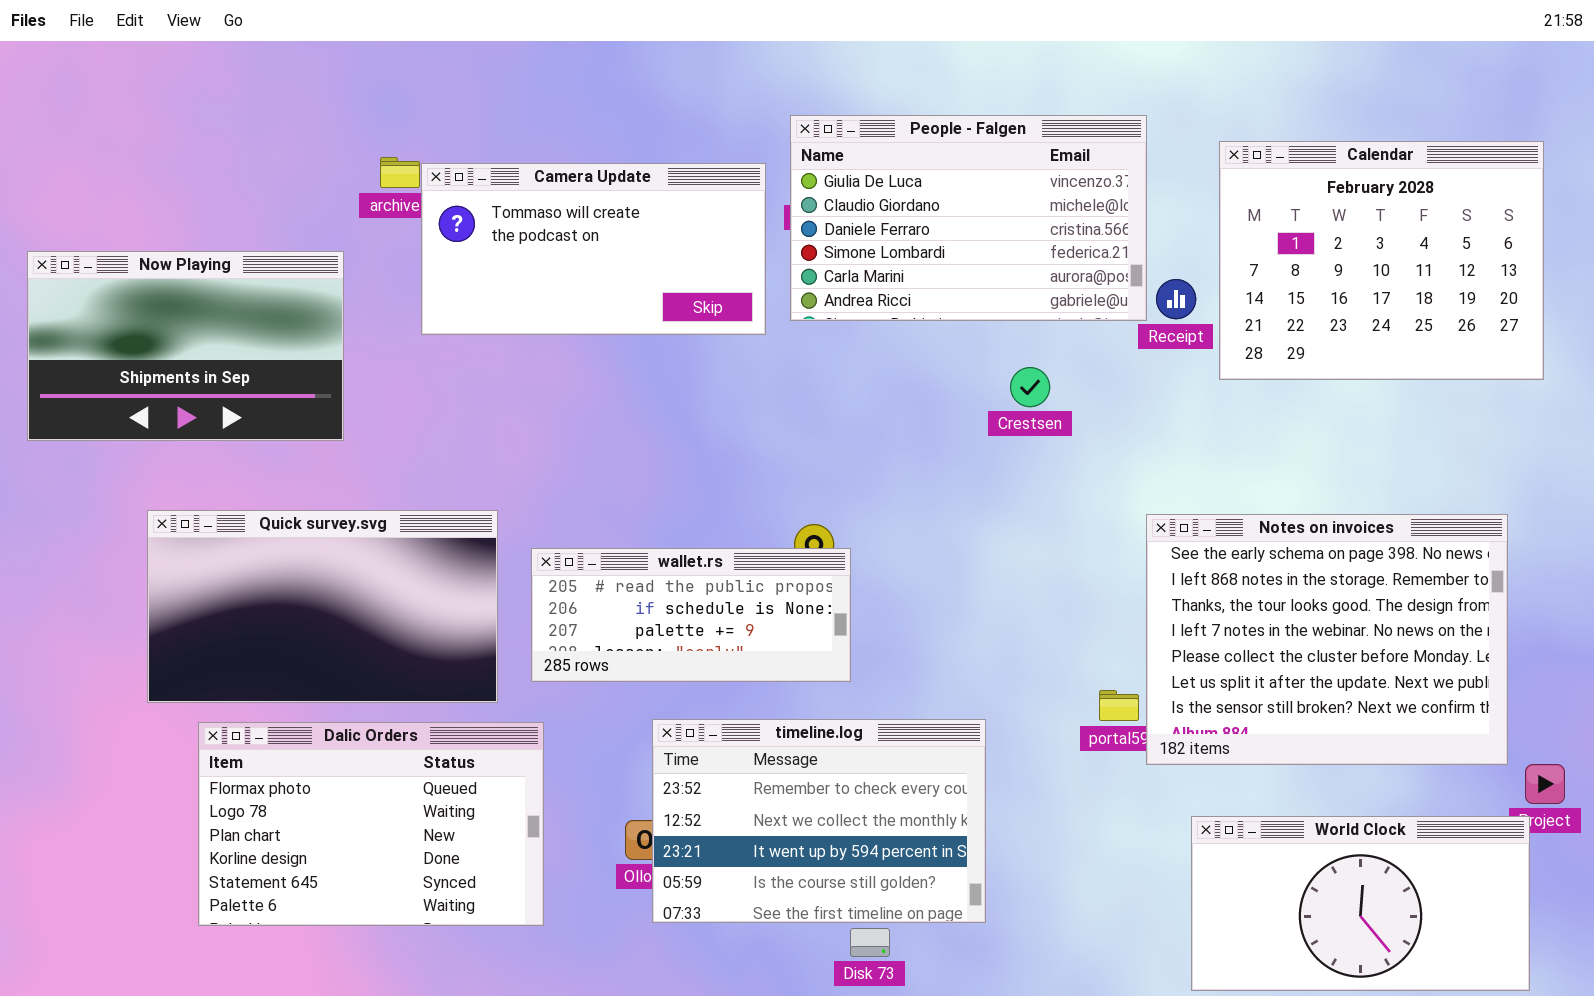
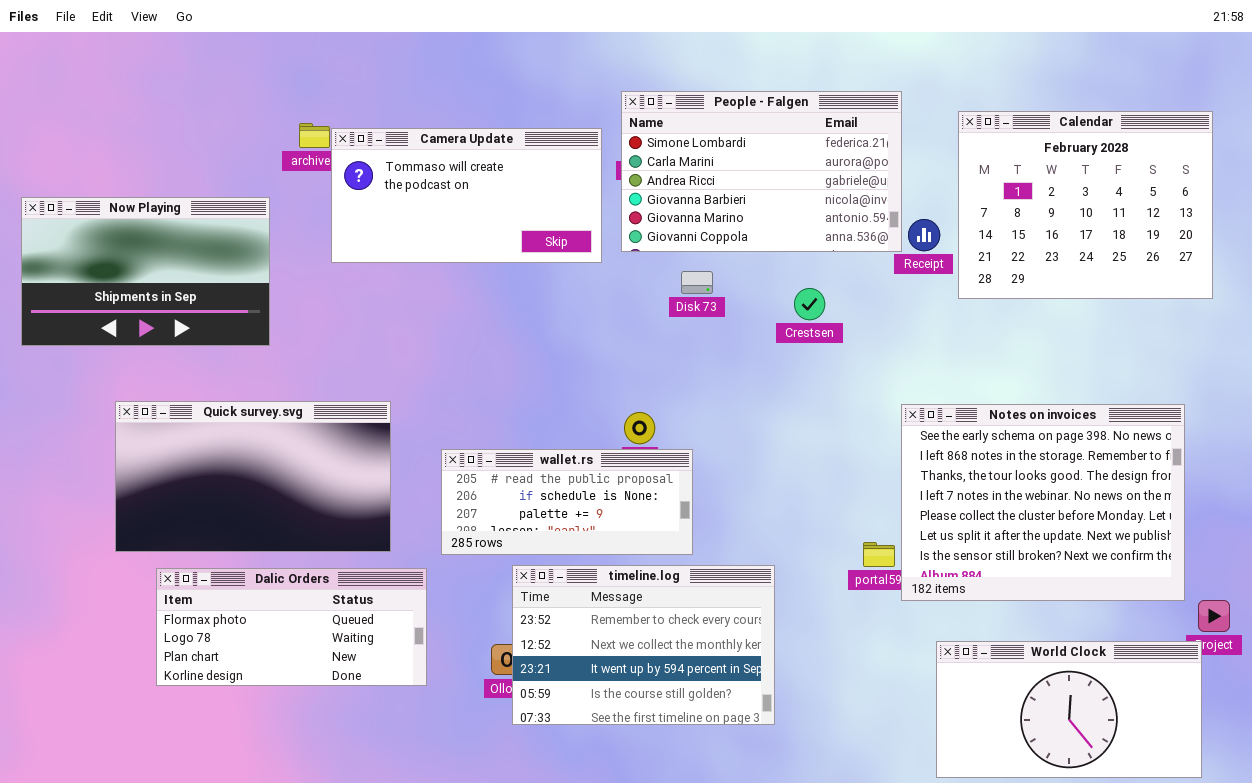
People - Falgen: [790,115,1147,321] -> [621,91,902,252], scrolled down 3 rows
wallet.rs: [531,548,851,682] -> [441,449,693,555], moved
Dalic Orders: [198,722,544,926] -> [156,568,427,686], resized
Disk 73: [850,928,890,957] -> [681,271,713,294], moved

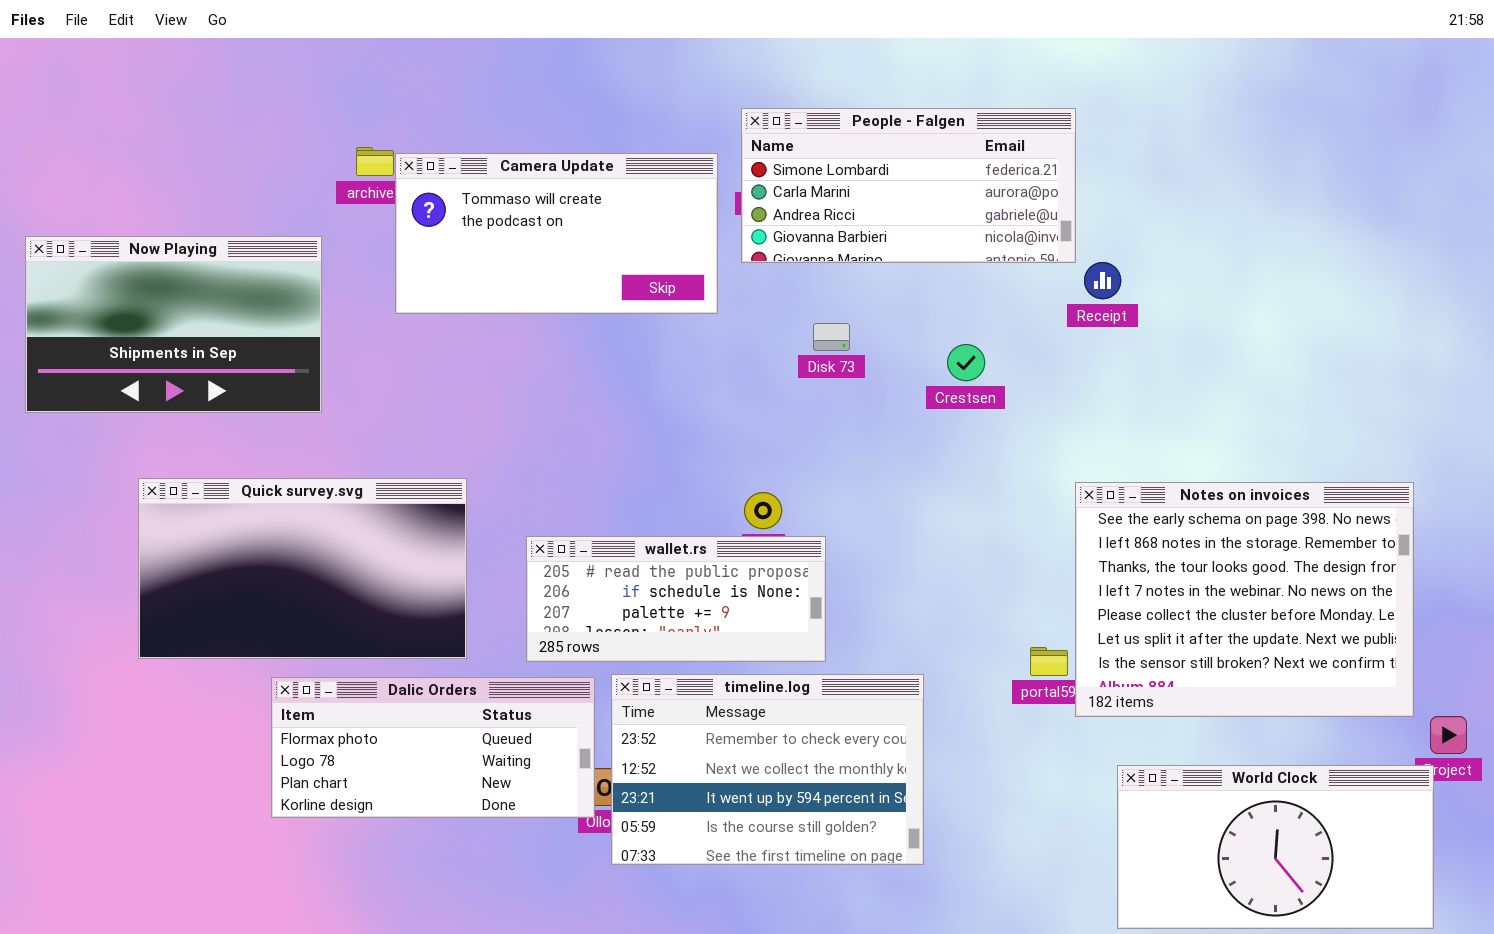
People - Falgen: [621,91,902,252] -> [741,108,1076,263], resized
Calendar: [958,111,1213,299] -> none, closed
Dalic Orders: [156,568,427,686] -> [271,677,595,818], moved

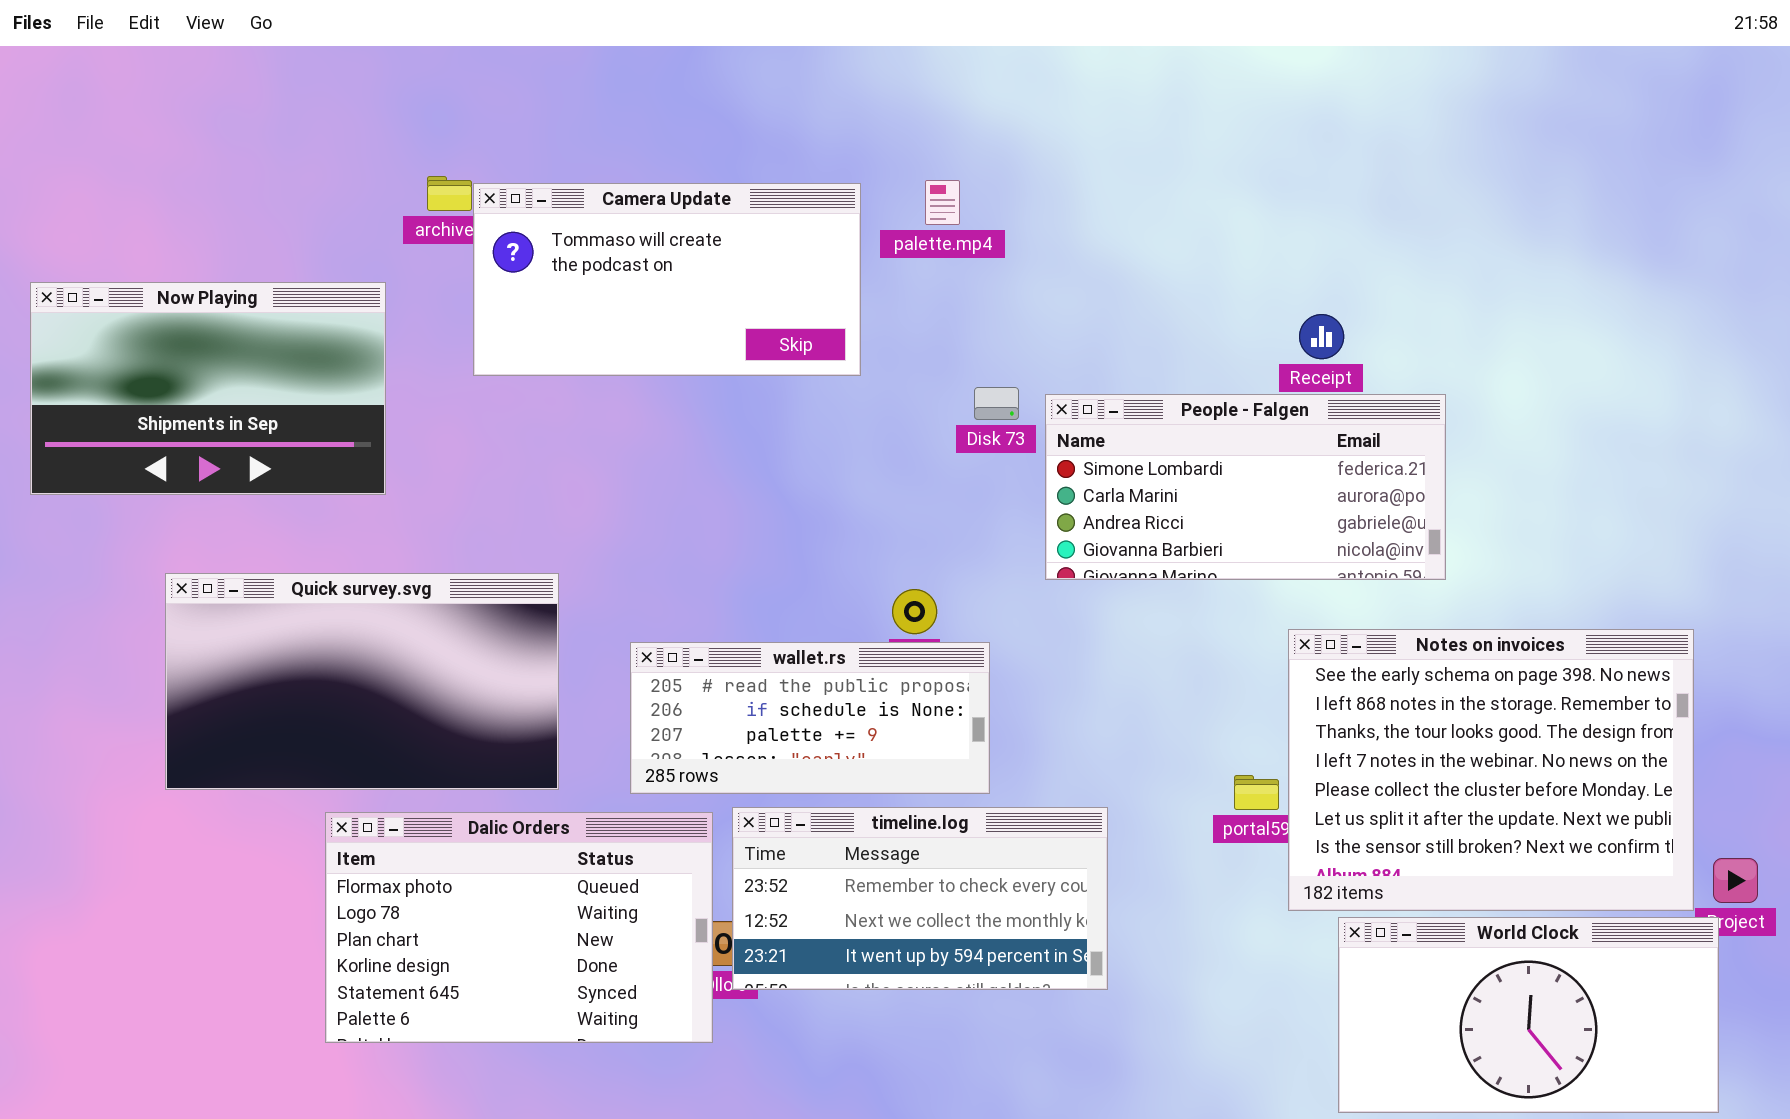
People - Falgen: [741,108,1076,263] -> [1045,394,1446,580], moved
Notes on invoices: [1075,482,1414,717] -> [1288,629,1694,911], moved
timeline.log: [611,674,924,865] -> [732,807,1108,990], resized
Dalic Orders: [271,677,595,818] -> [325,812,713,1043], resized

